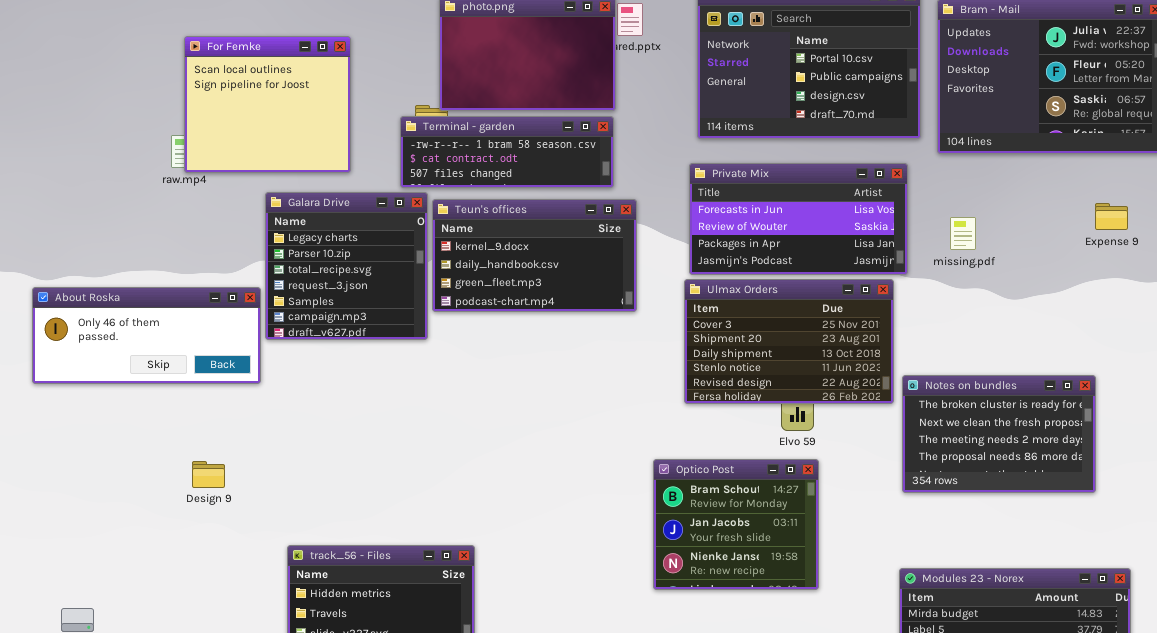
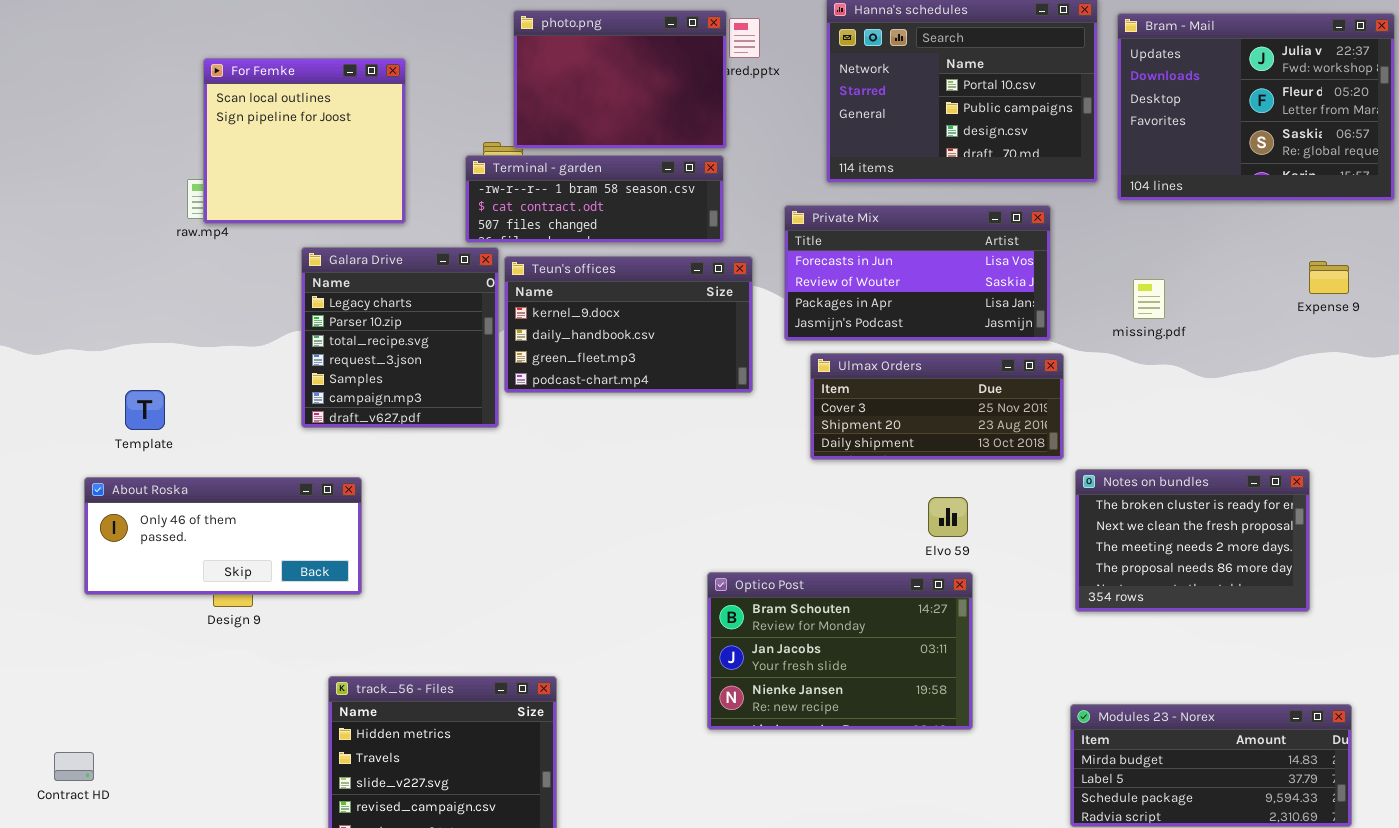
Private Mix: [689,163,908,275] -> [784,205,1051,341], moved
Ulmax Orders: [684,279,894,404] -> [810,353,1064,460], resized
About Roska: [32,287,261,384] -> [84,477,362,595], moved
Optico Post: [653,459,819,590] -> [707,572,973,730], resized

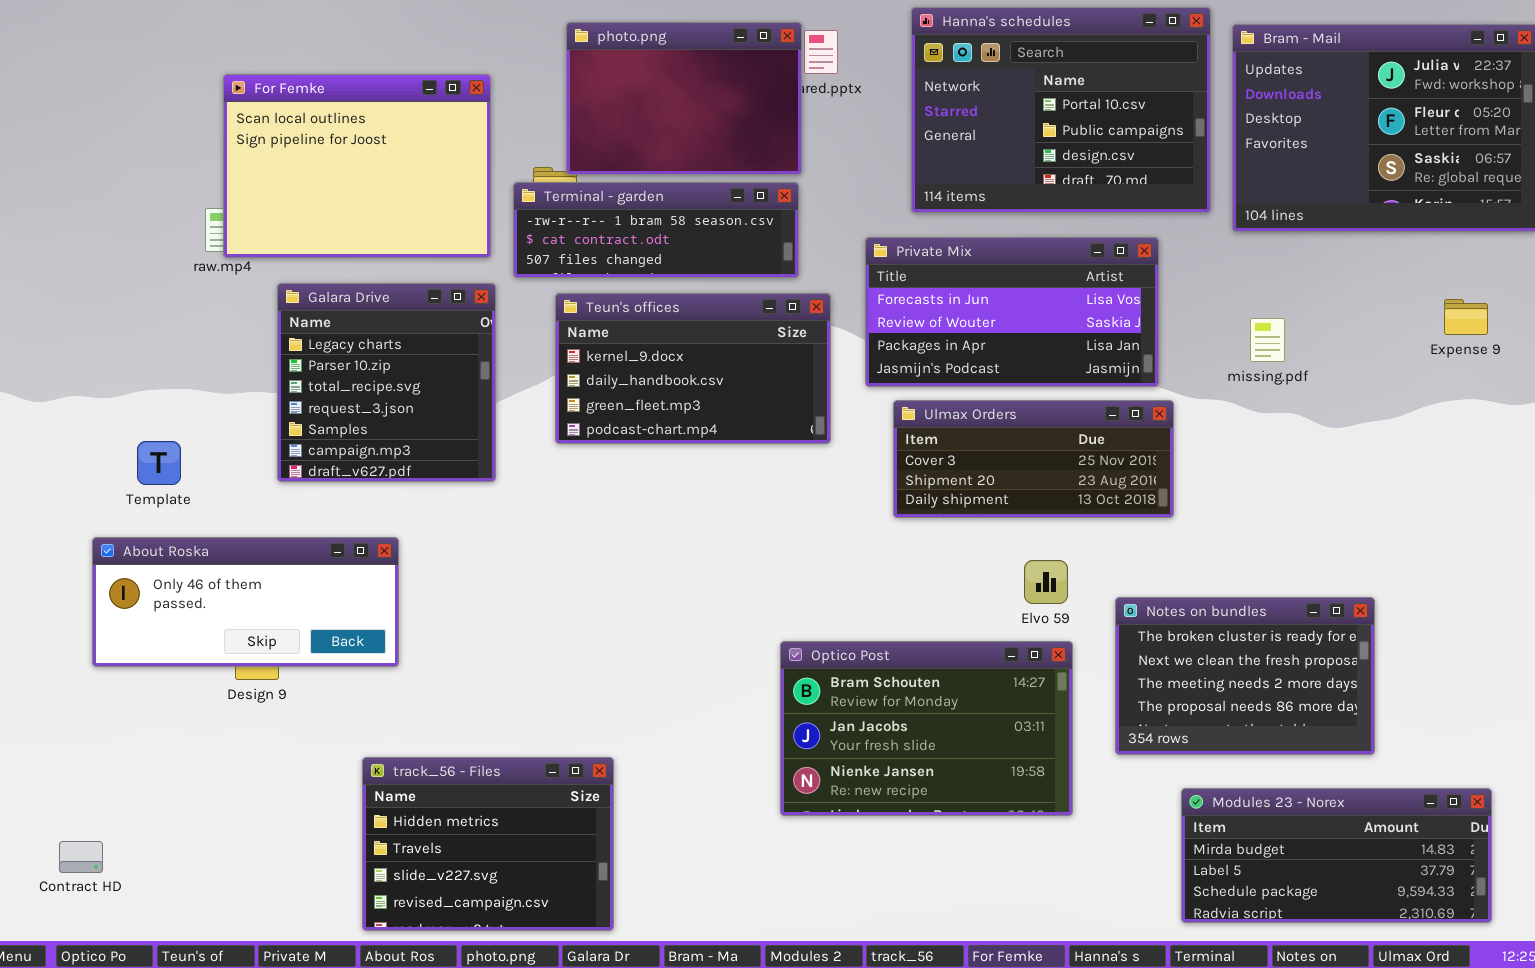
For Femke: [203,58,406,224] -> [223,74,491,258], resized
Galara Drive: [301,247,499,428] -> [277,283,496,482], moved
Notes on bundles: [1075,469,1310,612] -> [1115,597,1375,755], moved

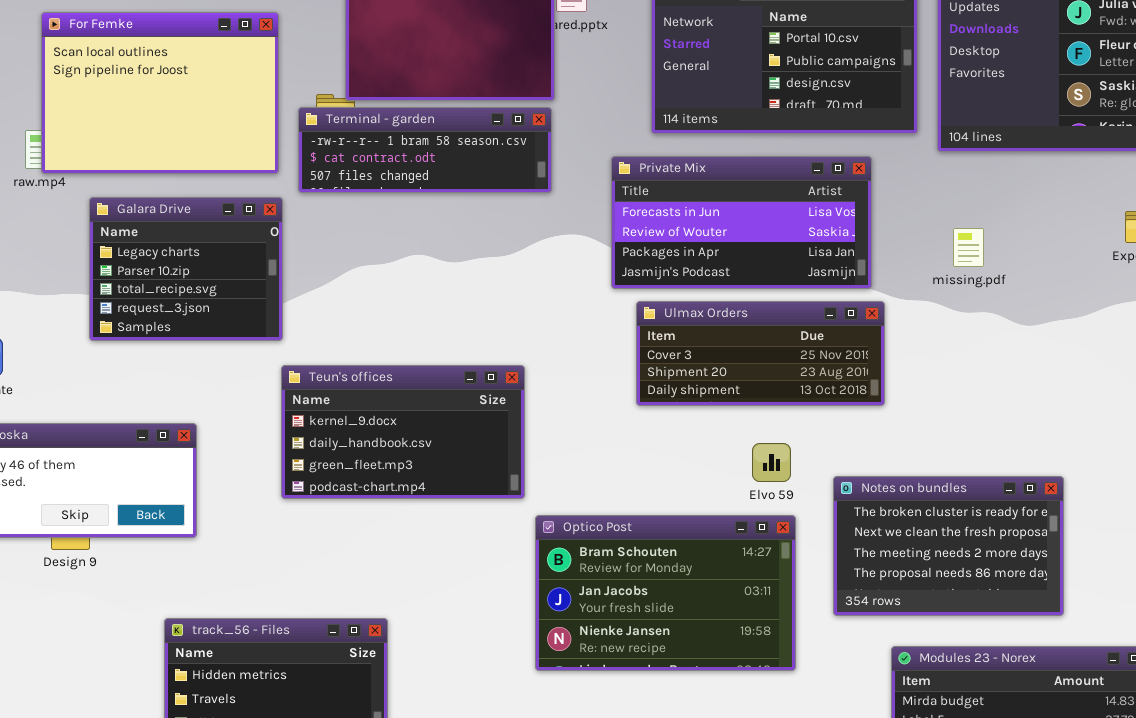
Galara Drive: [277,283,496,482] -> [89,197,283,341], resized
Teun's offices: [555,293,831,444] -> [281,365,525,499], moved

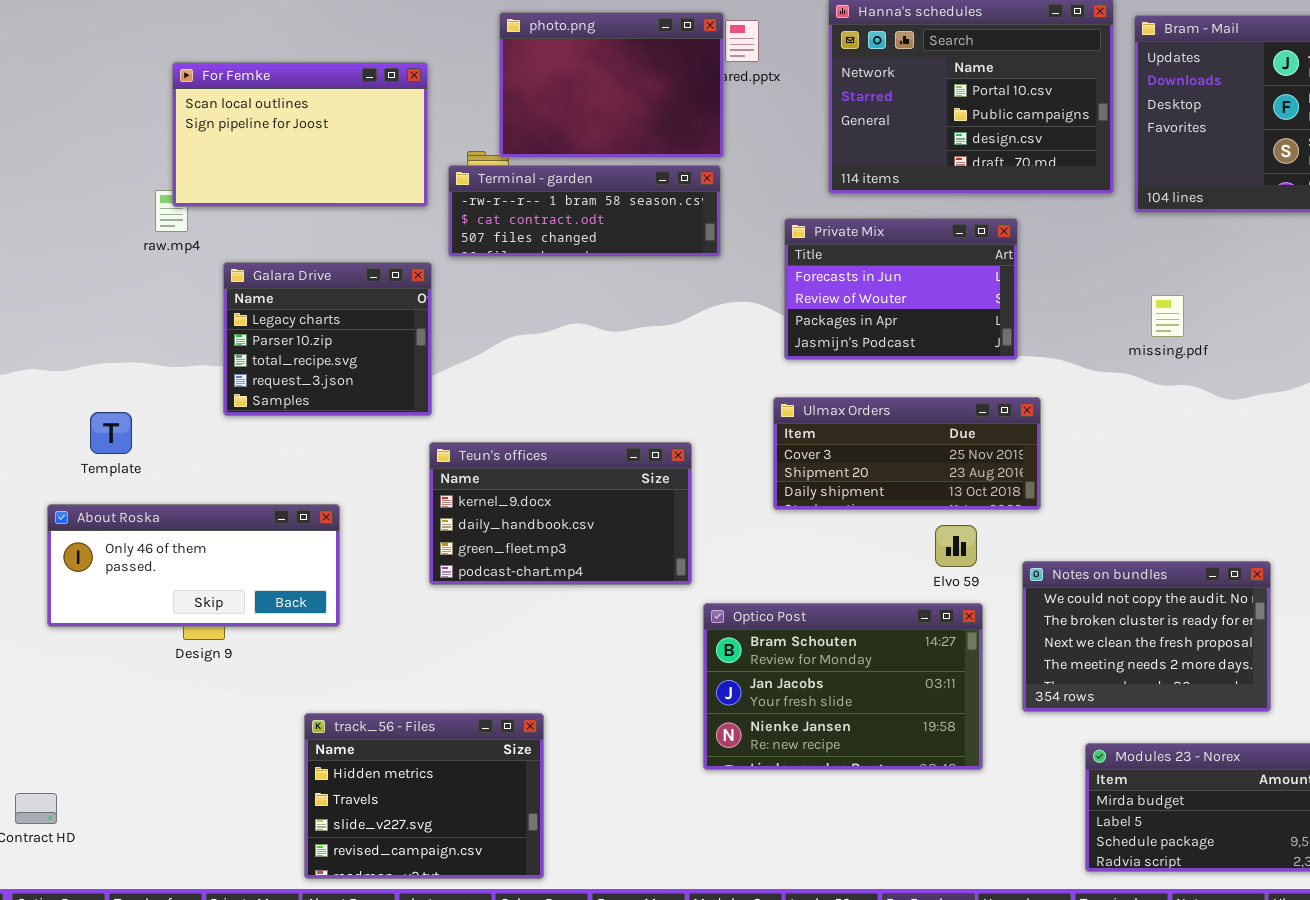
For Femke: [41,12,279,174] -> [172,62,428,207], resized
Private Mix: [611,156,872,289] -> [784,218,1018,360], resized
Ulmax Orders: [636,301,885,406] -> [773,397,1041,510], moved
Notes on bundles: [833,476,1064,616] -> [1022,561,1271,712], scrolled up 1 row

